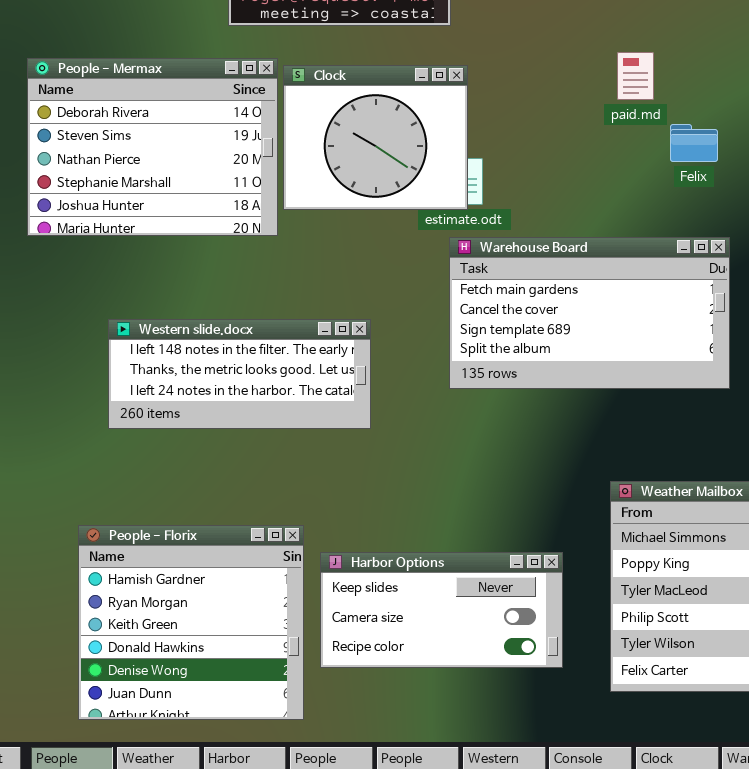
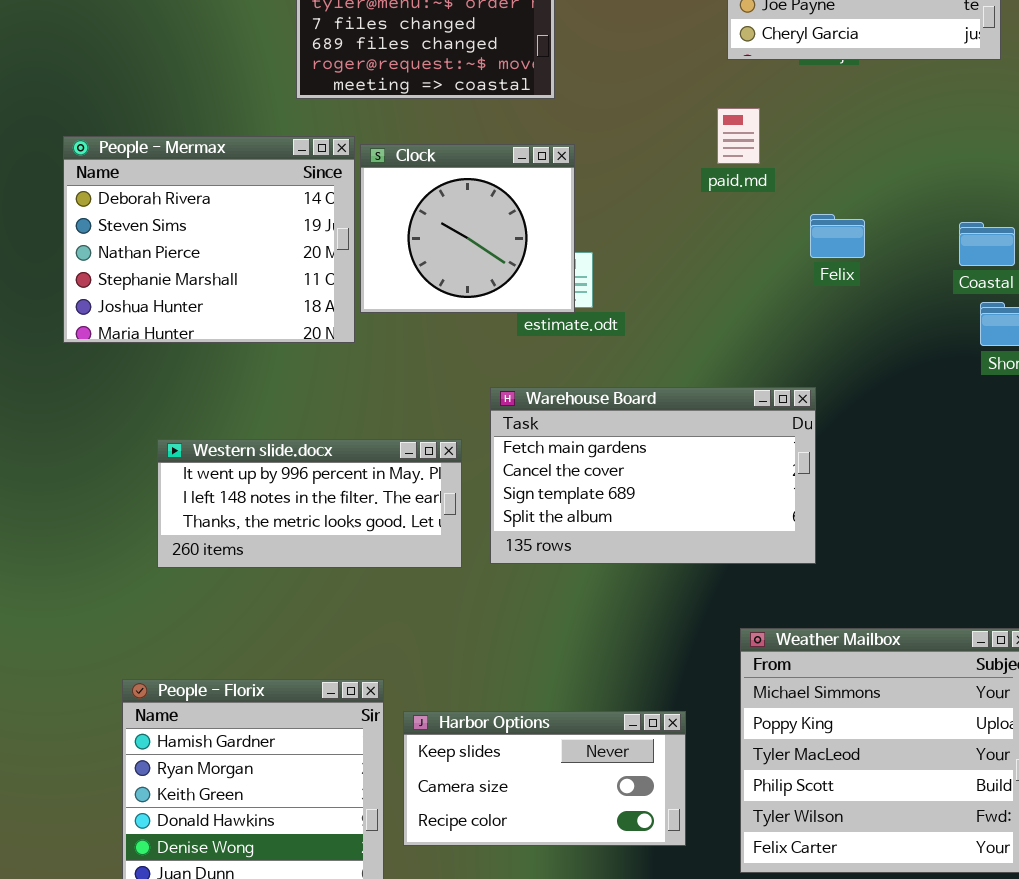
paid.md: [617,52,654,100] -> [717,108,760,164], moved
Warehouse Board: [449,237,730,389] -> [490,387,816,564], moved
Western slide.docx: [108,319,371,429] -> [157,439,462,568], scrolled up 1 row

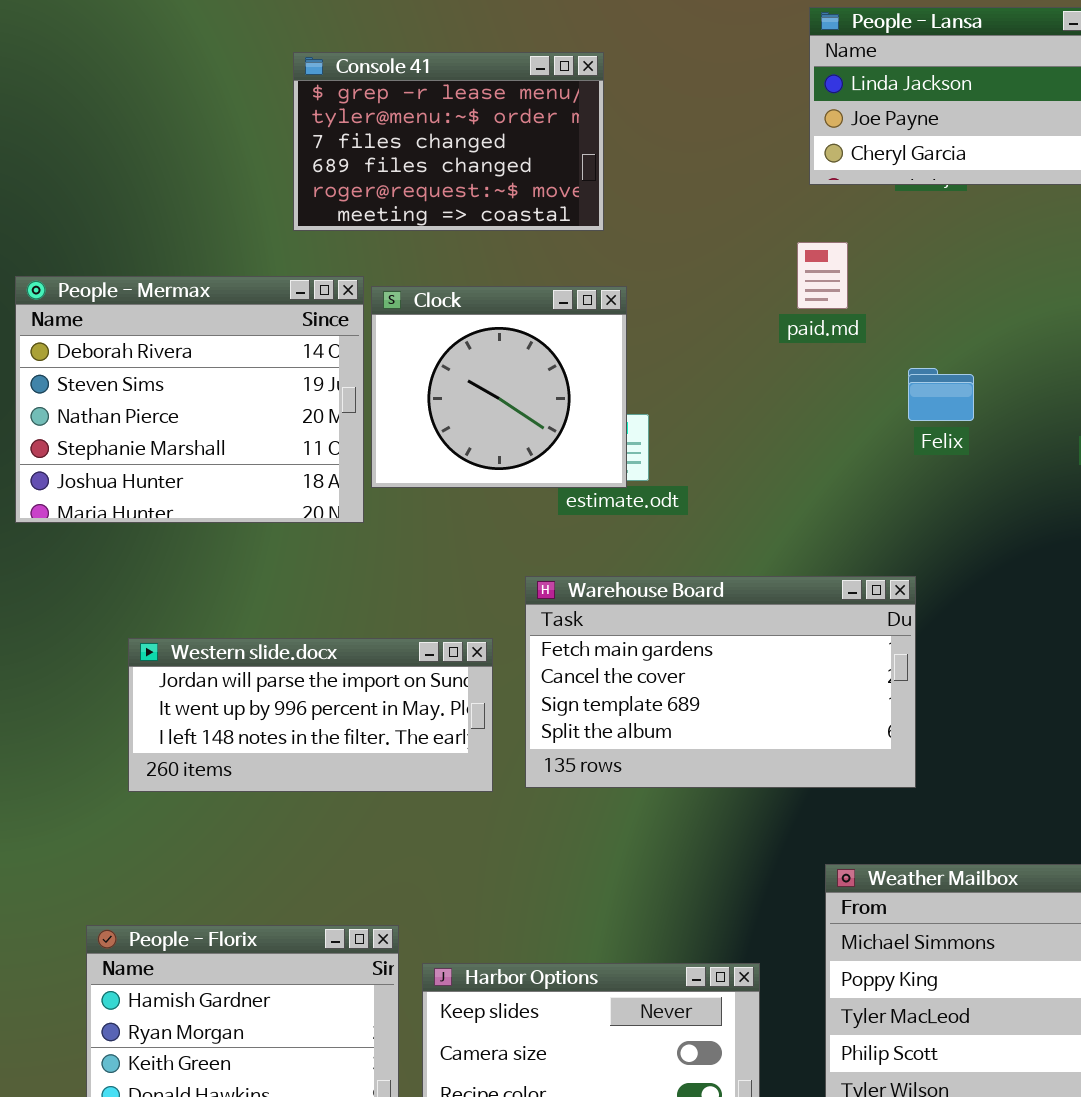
Western slide.docx: [157,439,462,568] -> [128,638,493,792], scrolled up 1 row

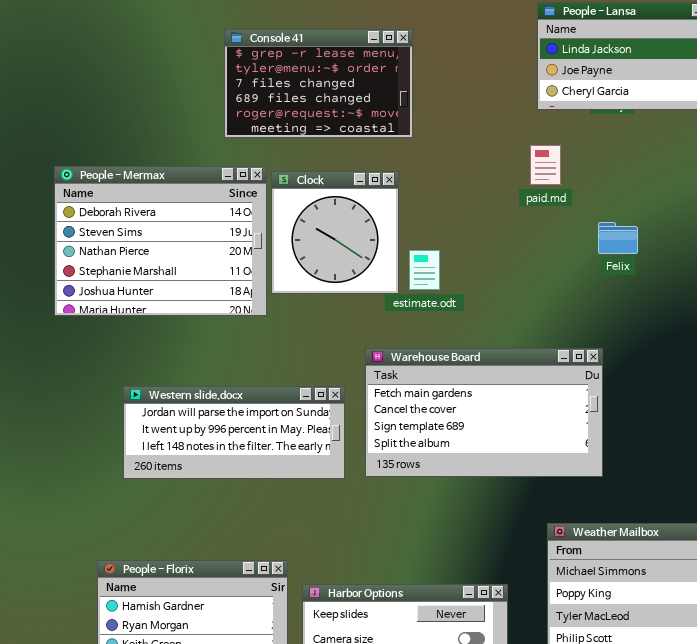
Clock: [371,286,627,488] -> [271,171,399,294], resized

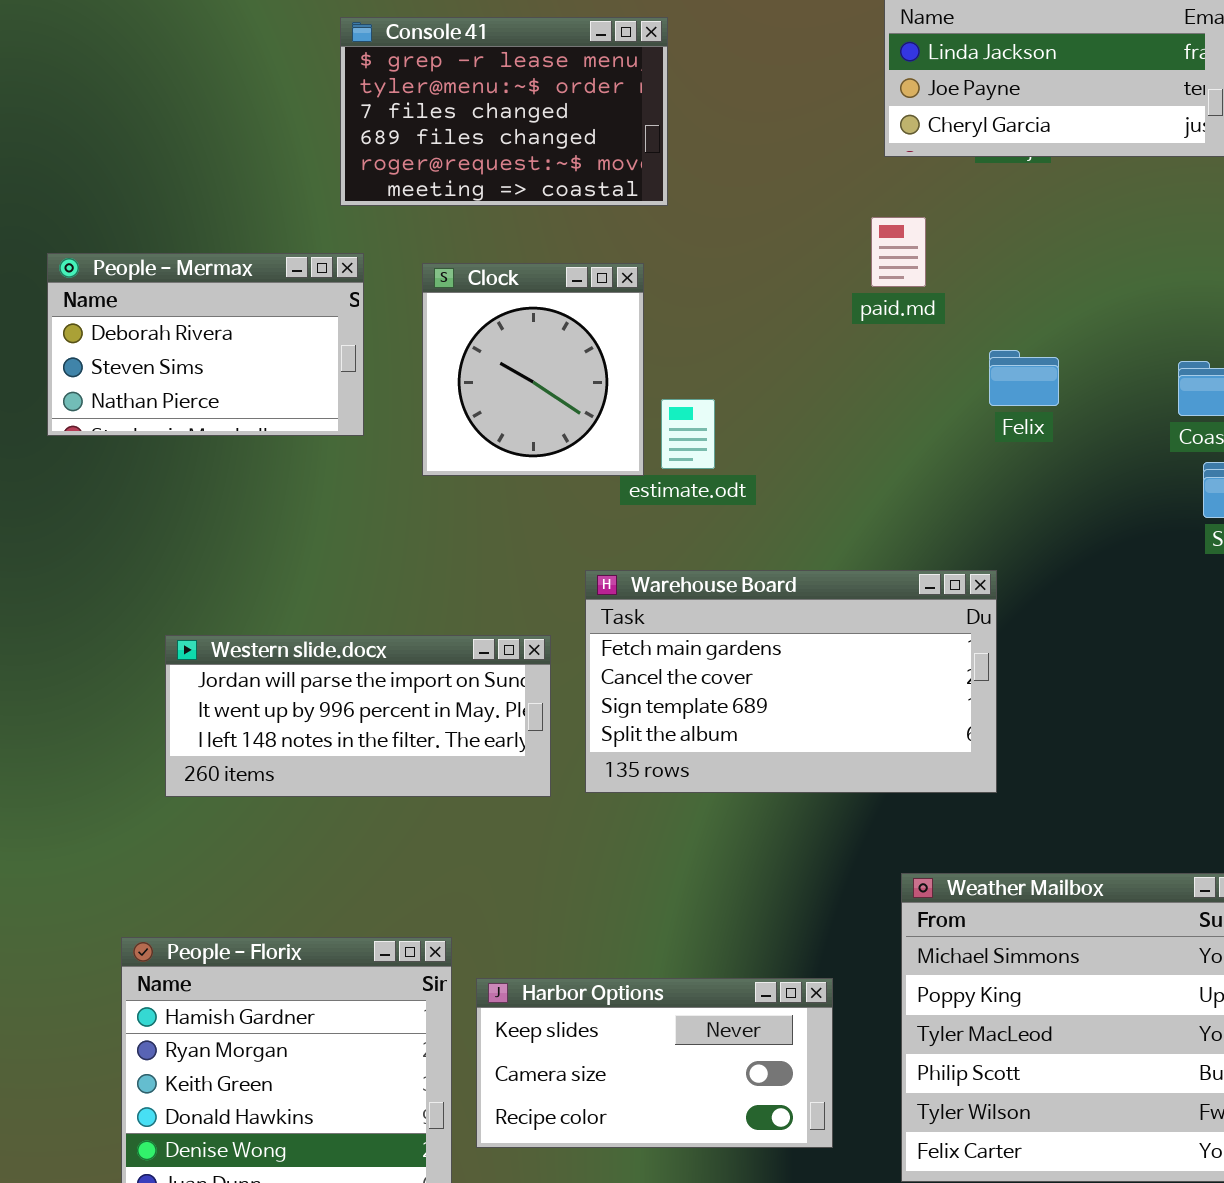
People - Mermax: [54,166,267,316] -> [47,253,364,436], resized

